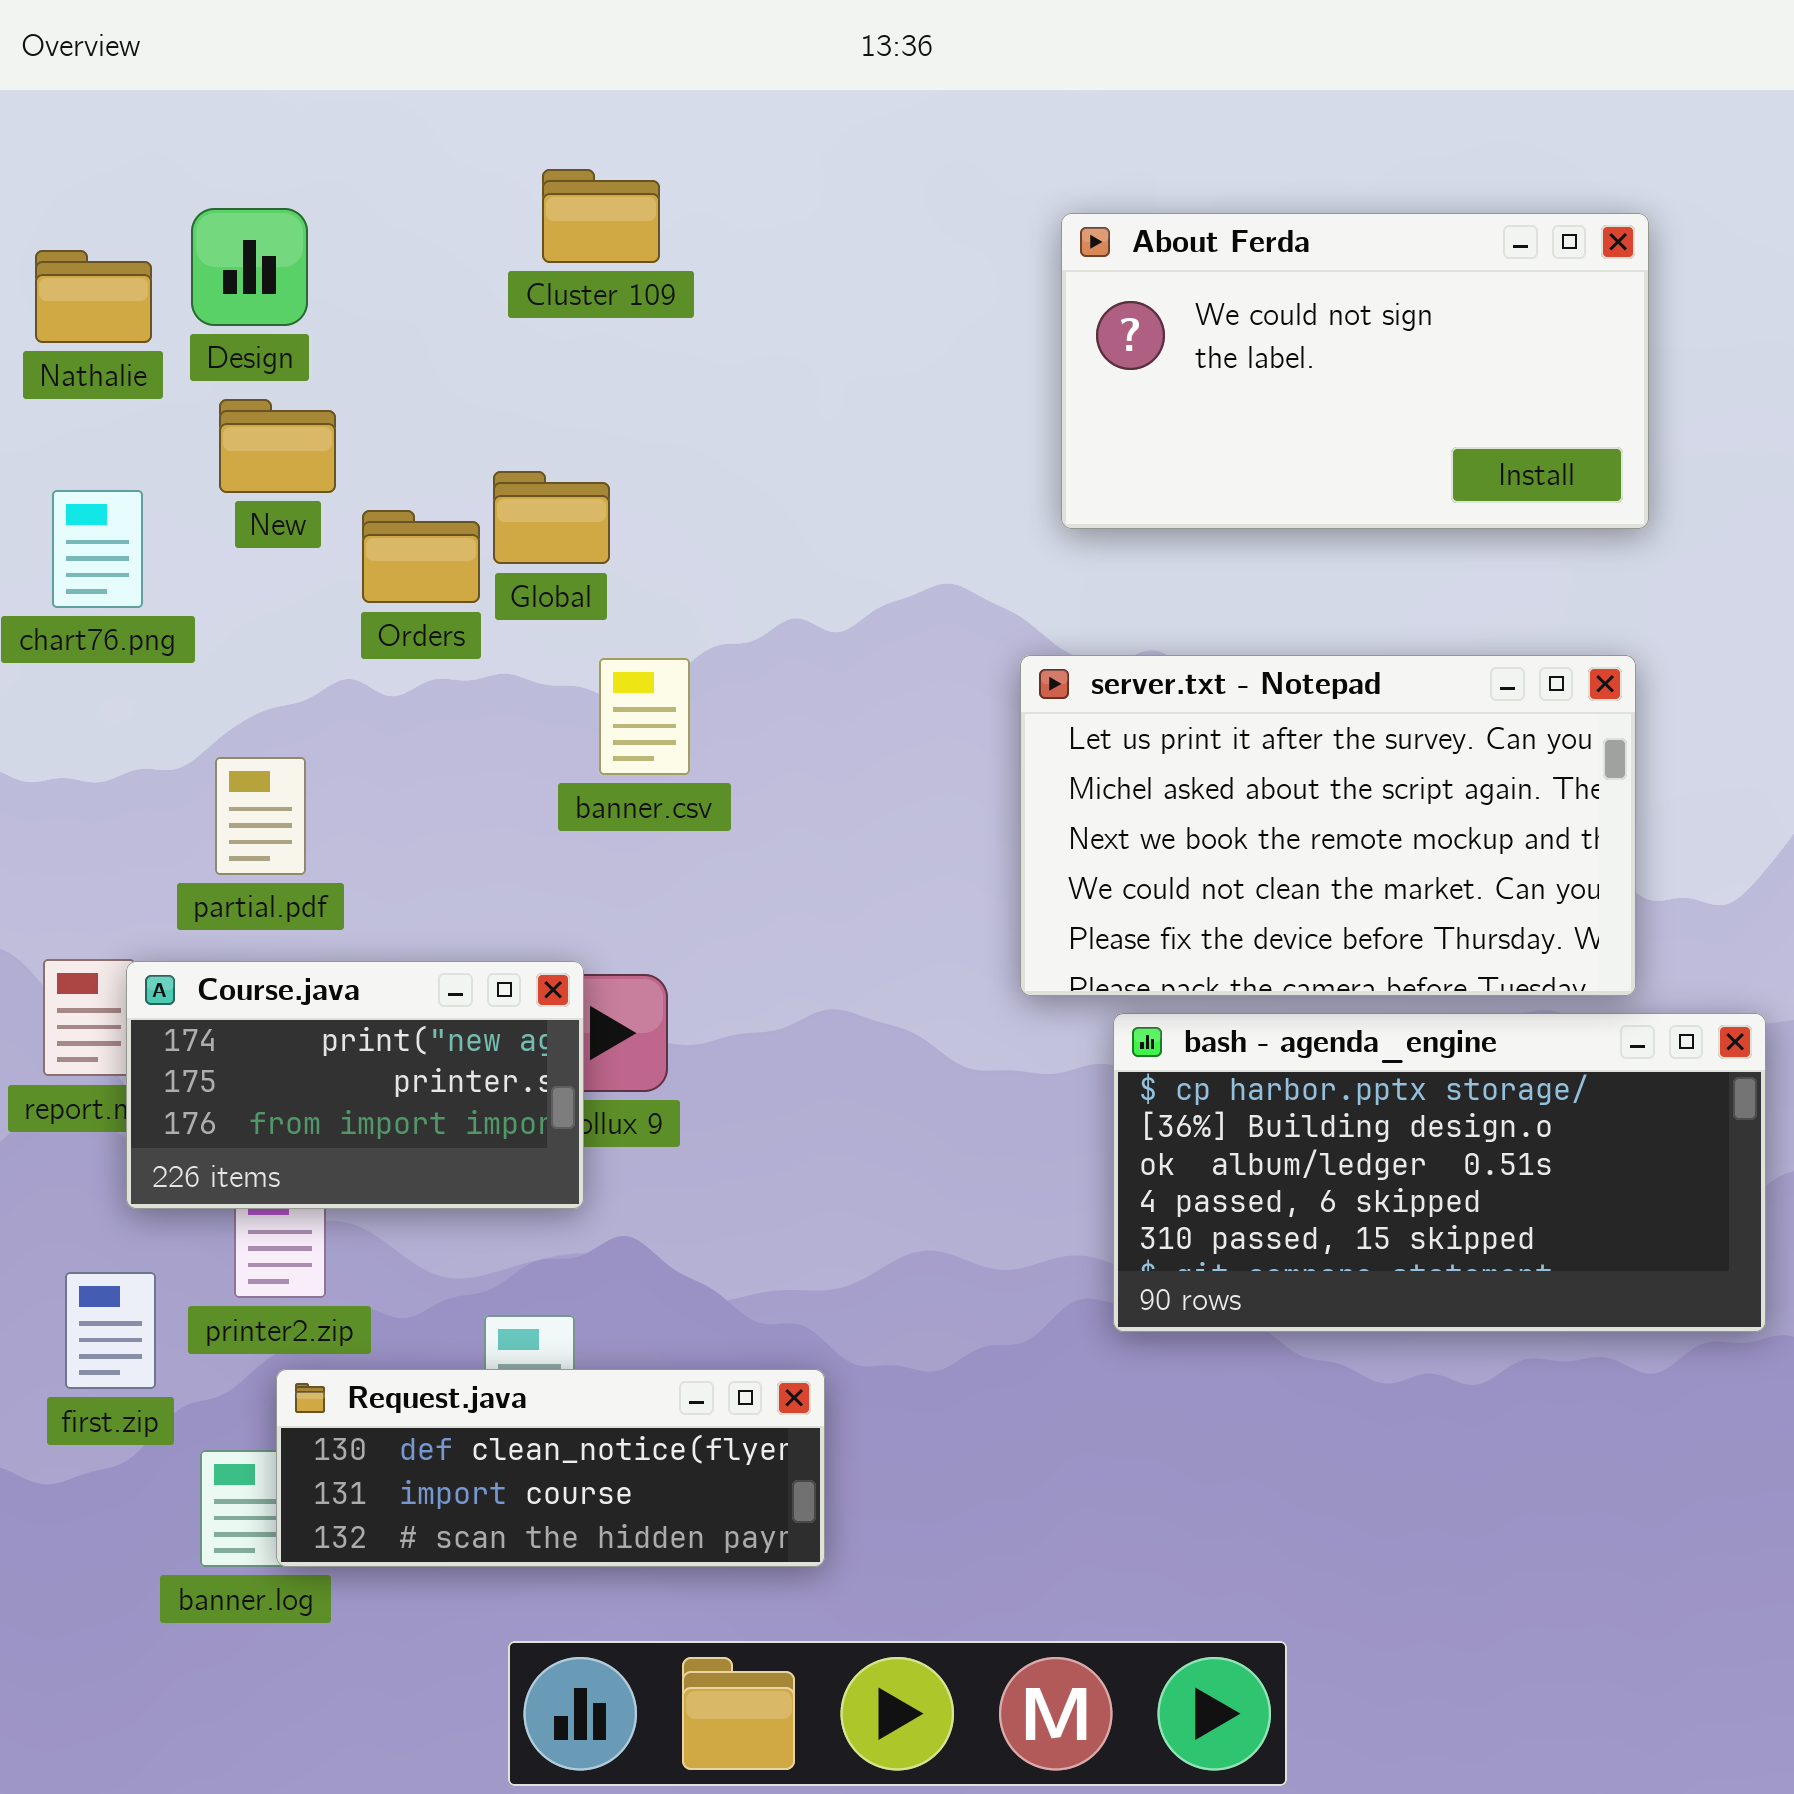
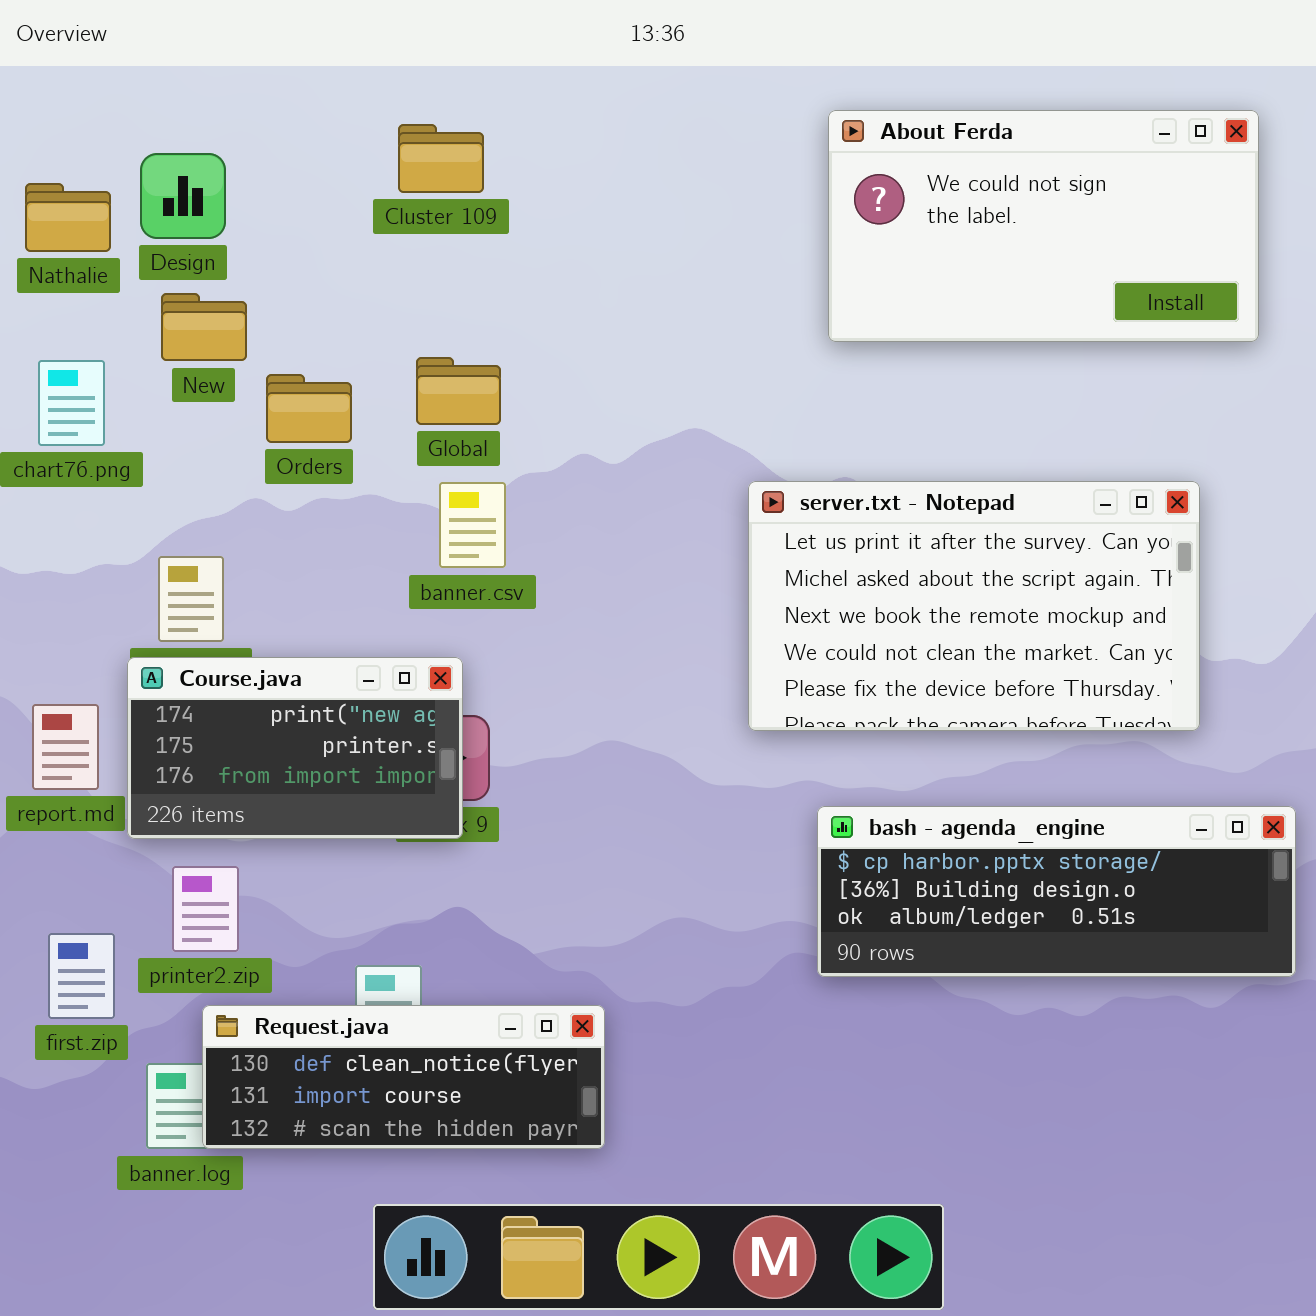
About Ferda: [1061,213,1649,529] -> [828,110,1259,342], moved
Global: [493,471,610,564] -> [416,357,501,425], moved
Course.java: [126,961,584,1209] -> [127,657,463,839], moved
bash - agenda_engine: [1113,1013,1766,1332] -> [817,806,1296,977], resized

